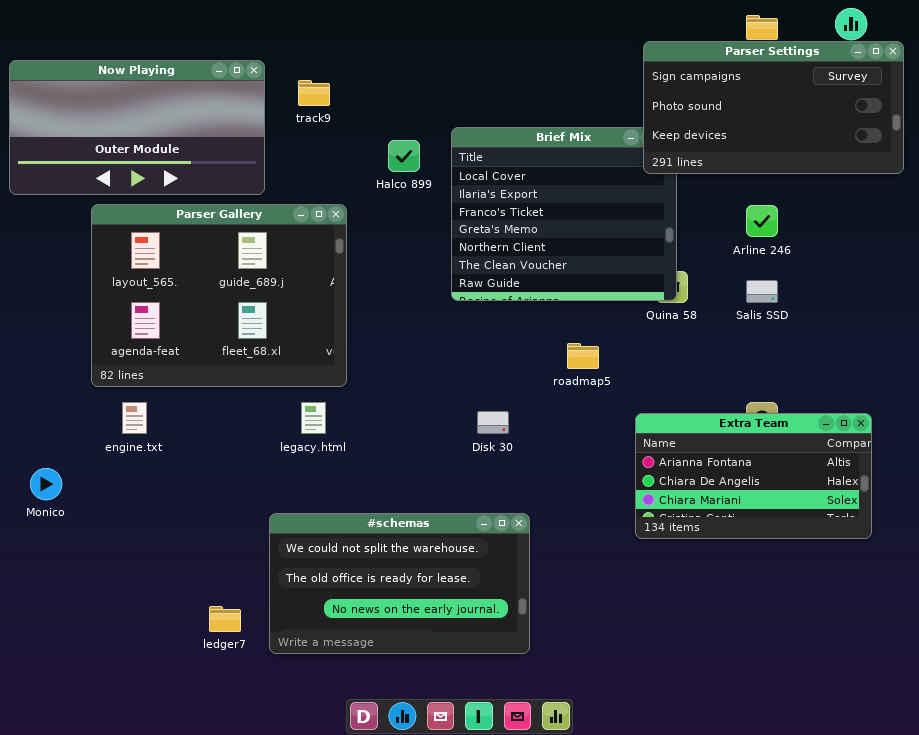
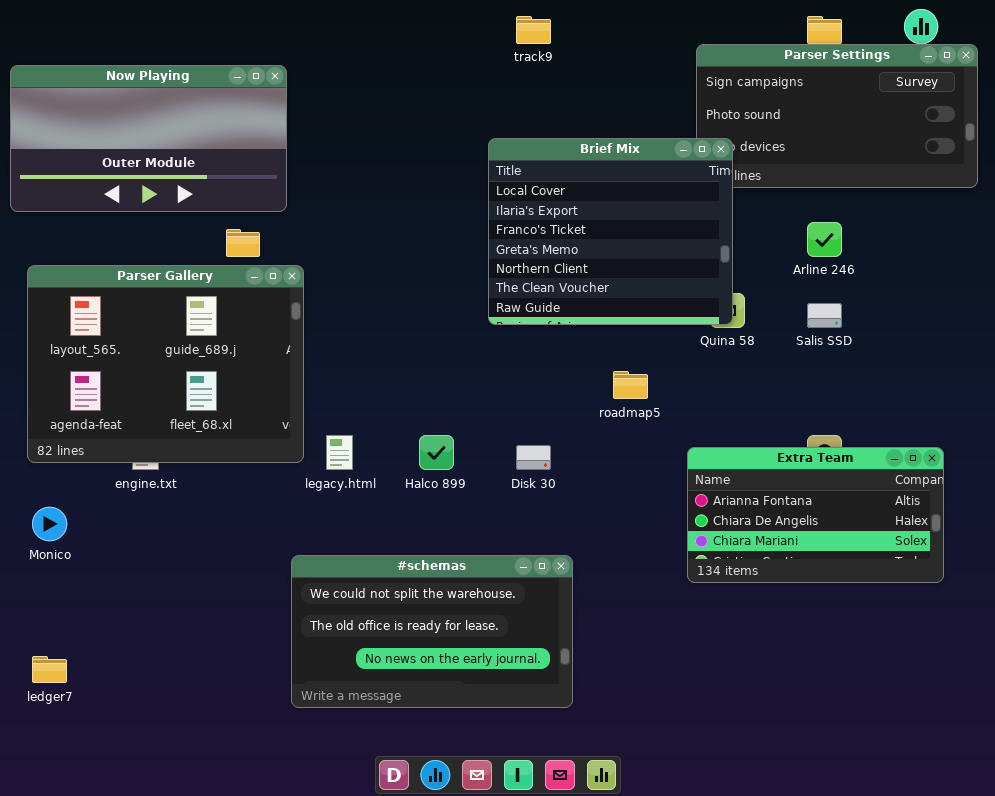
track9: [298,80,330,106] -> [516,16,551,44], moved
Brief Mix: [451,127,677,301] -> [488,138,733,325], raised
Halco 899: [388,140,420,172] -> [419,435,454,470], moved
Parser Gallery: [91,204,347,387] -> [27,265,304,463], moved
ledger7: [209,606,241,632] -> [32,656,67,683], moved

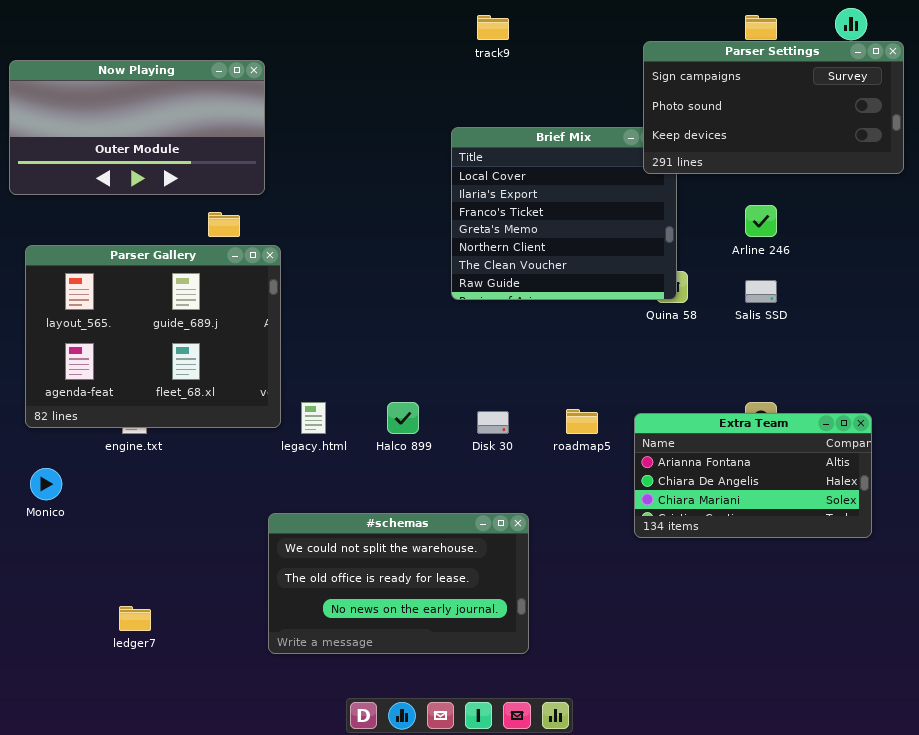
Parser Settings: [696,44,978,188] -> [643,41,904,174], raised
roadmap5: [613,371,648,399] -> [566,409,598,434], moved
ledger7: [32,656,67,683] -> [119,606,151,631], moved

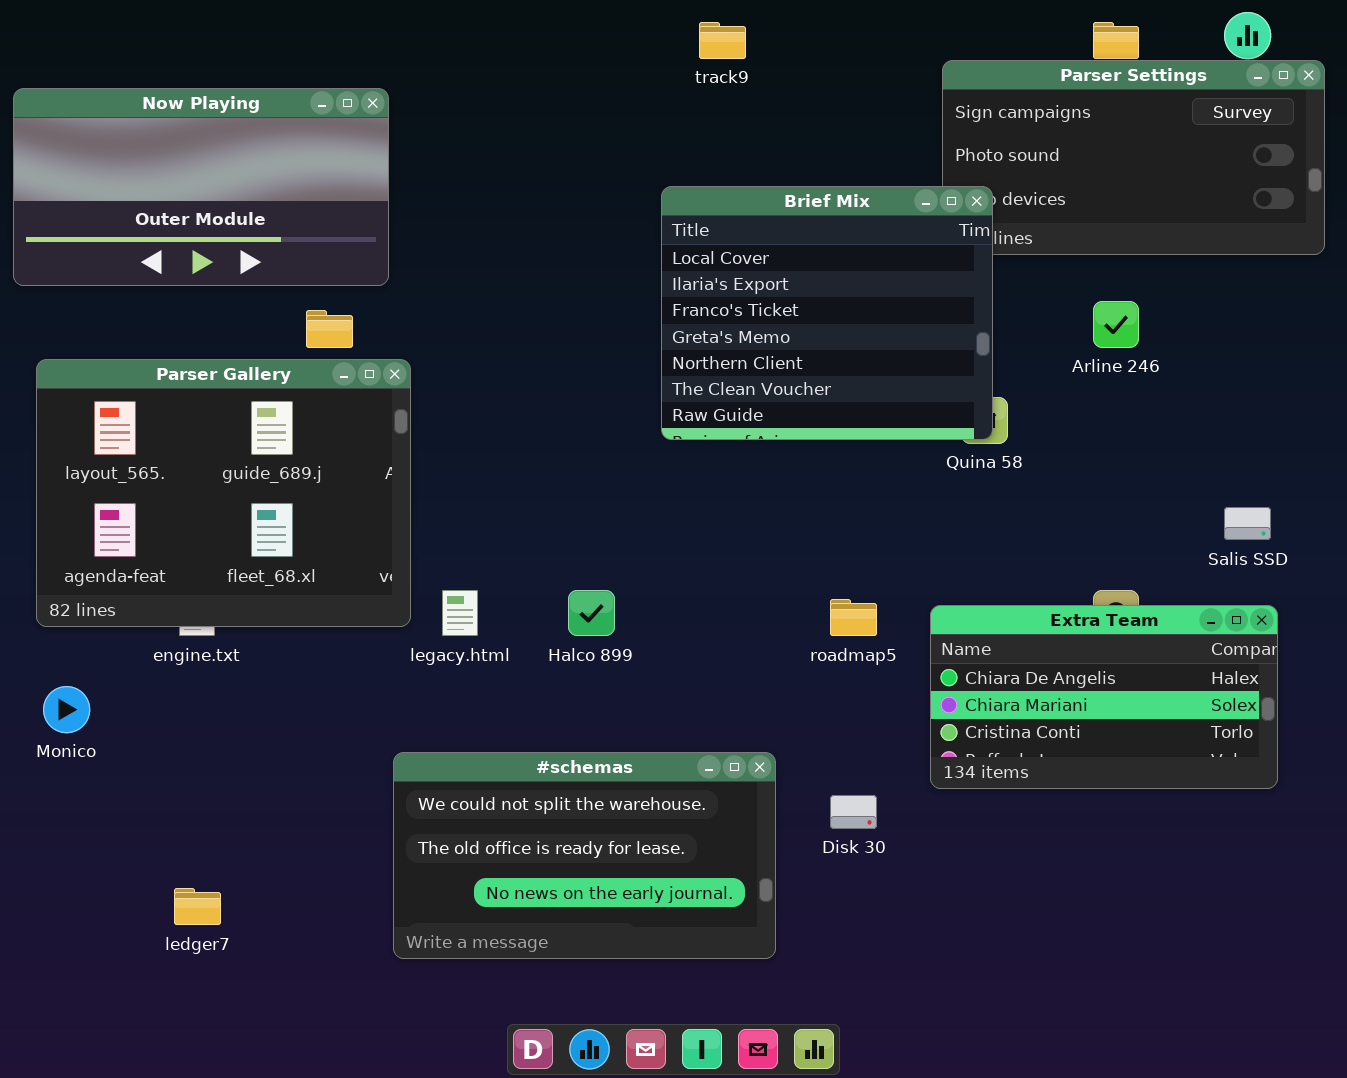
Brief Mix: [451,127,677,300] -> [661,186,993,440], raised
Salis SSD: [745,280,777,303] -> [1224,507,1271,540], moved
Disk 30: [477,411,509,434] -> [830,795,877,829], moved
Extra Team: [634,413,872,538] -> [930,605,1278,789], scrolled down 1 row

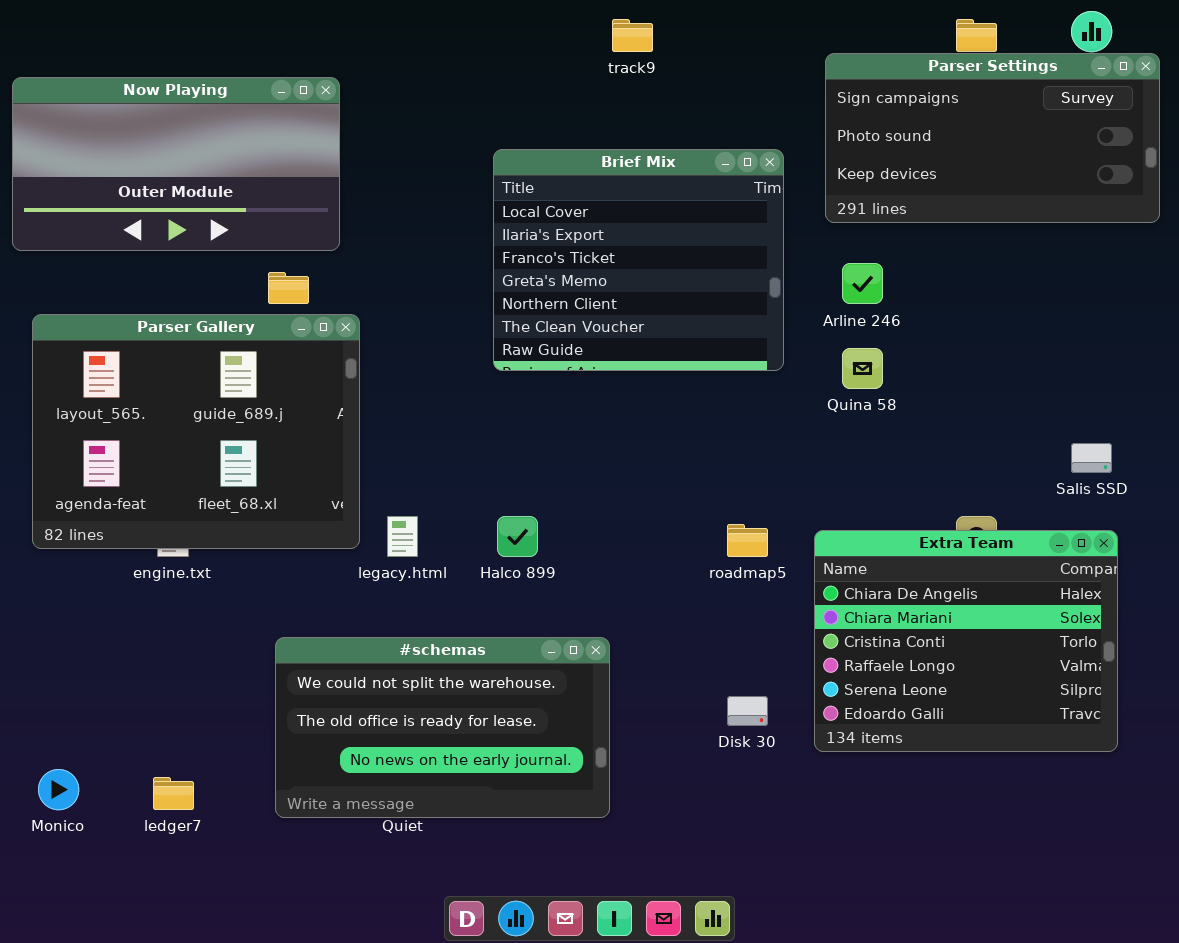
Brief Mix: [661,186,993,440] -> [493,149,784,371], moved
Arline 246: [1093,301,1139,348] -> [842,263,883,304], moved
Extra Team: [930,605,1278,789] -> [814,530,1118,752], resized
Monico: [43,686,90,733] -> [38,769,79,810], moved
#schemas: [393,752,776,959] -> [275,637,610,818], moved

